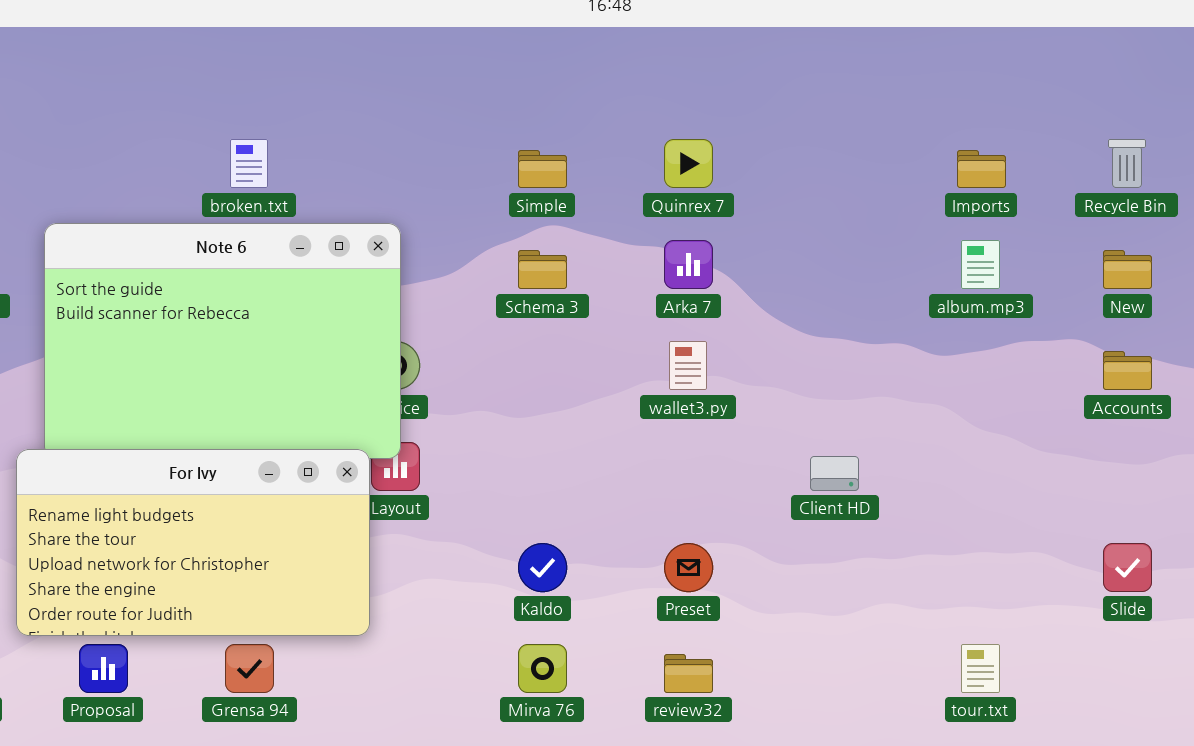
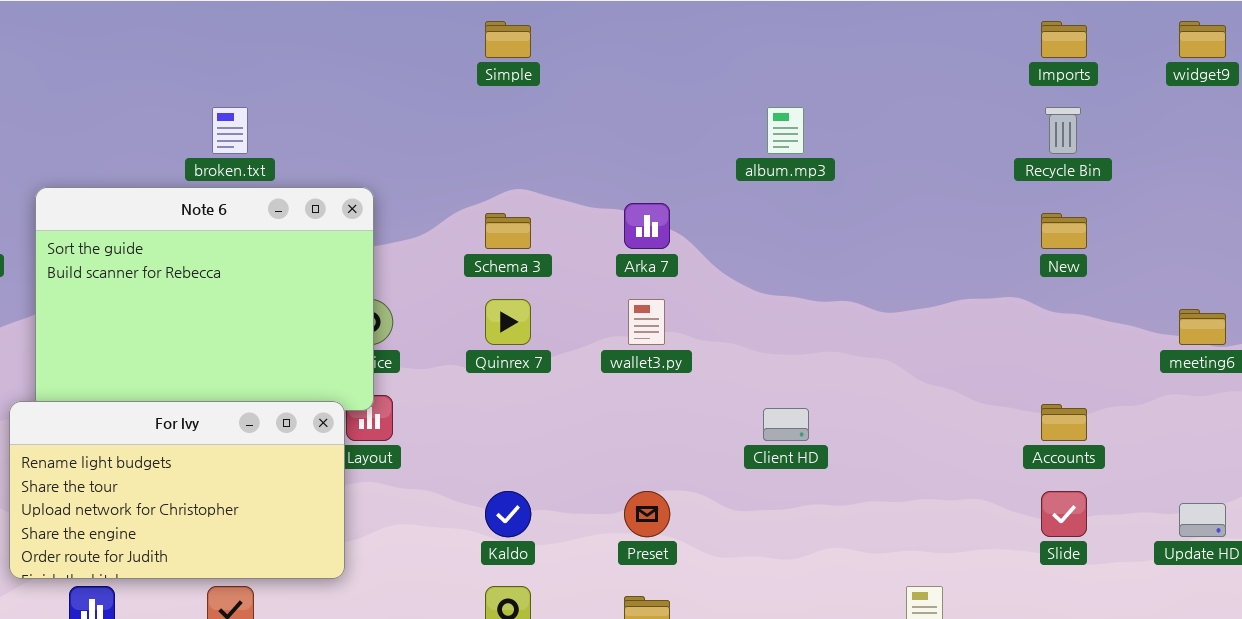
Quinrex 7: [664,139,713,188] -> [485,299,531,345], moved
Simple: [518,150,567,188] -> [485,21,531,58], moved
Imports: [957,150,1006,188] -> [1041,21,1087,58], moved
album.mp3: [961,240,1000,289] -> [767,107,804,154], moved
Accounts: [1103,351,1152,390] -> [1041,404,1087,441], moved

